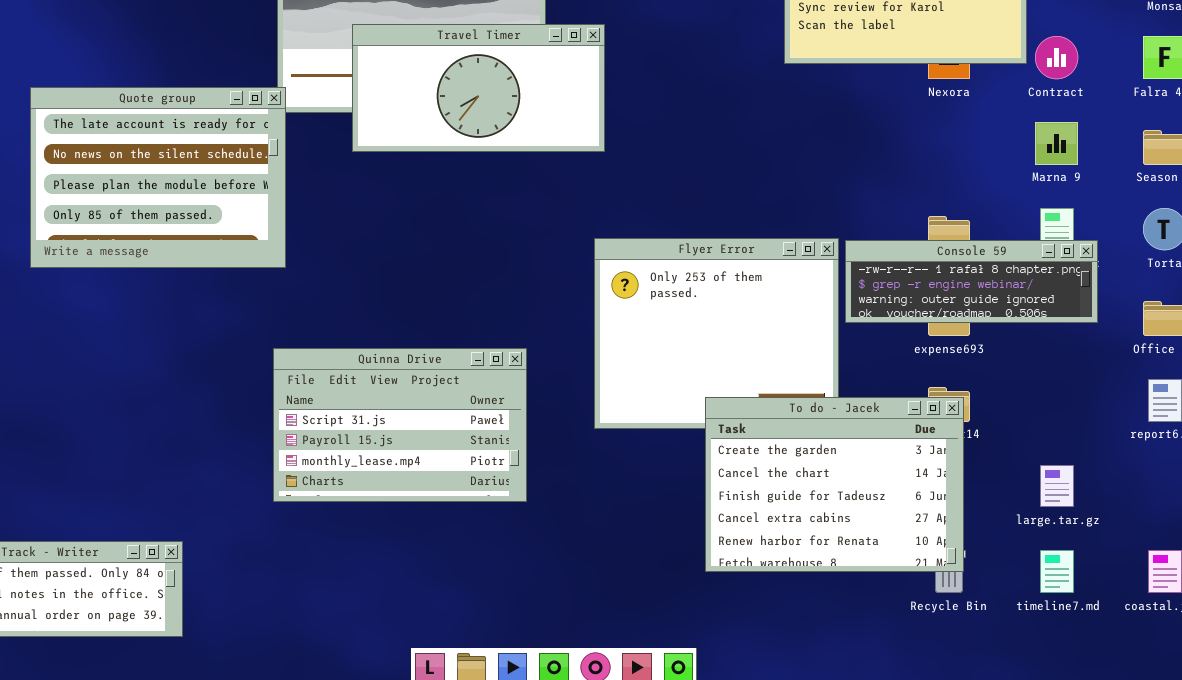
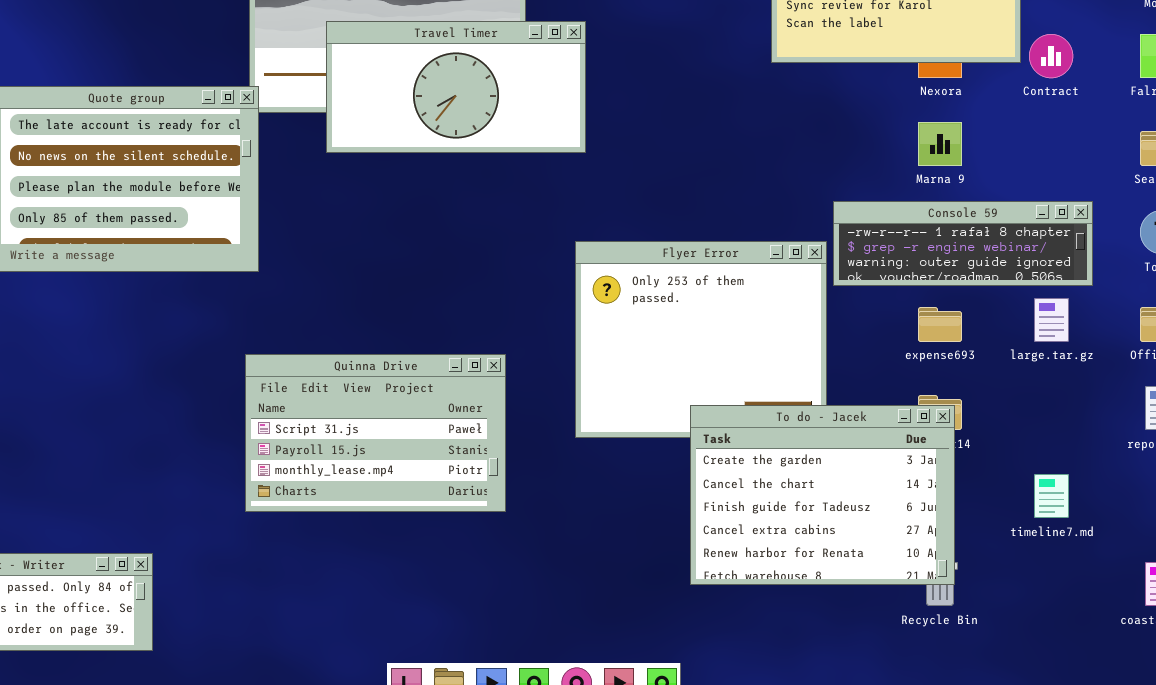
Marna 9: [1035,122,1078,165] -> [918,122,962,166], moved
Console 59: [845,240,1098,323] -> [833,201,1093,286], moved
large.tar.gz: [1040,465,1074,507] -> [1034,298,1069,342], moved
timeline7.md: [1040,550,1074,593] -> [1034,474,1069,518], moved

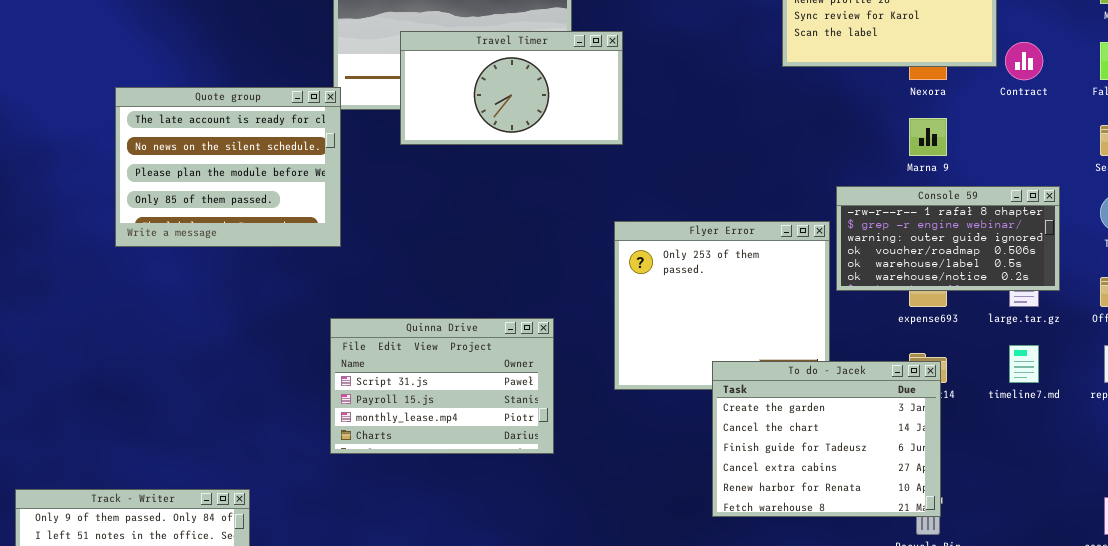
Console 59: [833,201,1093,286] -> [836,186,1060,291], resized
timeline7.md: [1034,474,1069,518] -> [1009,345,1039,383], moved

